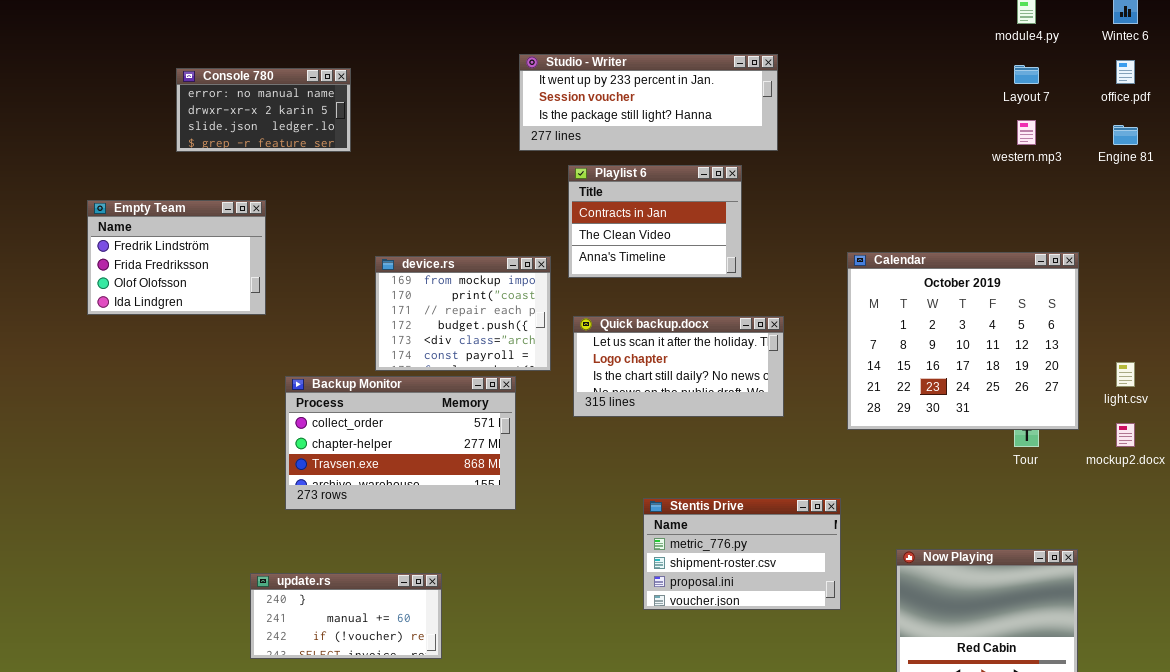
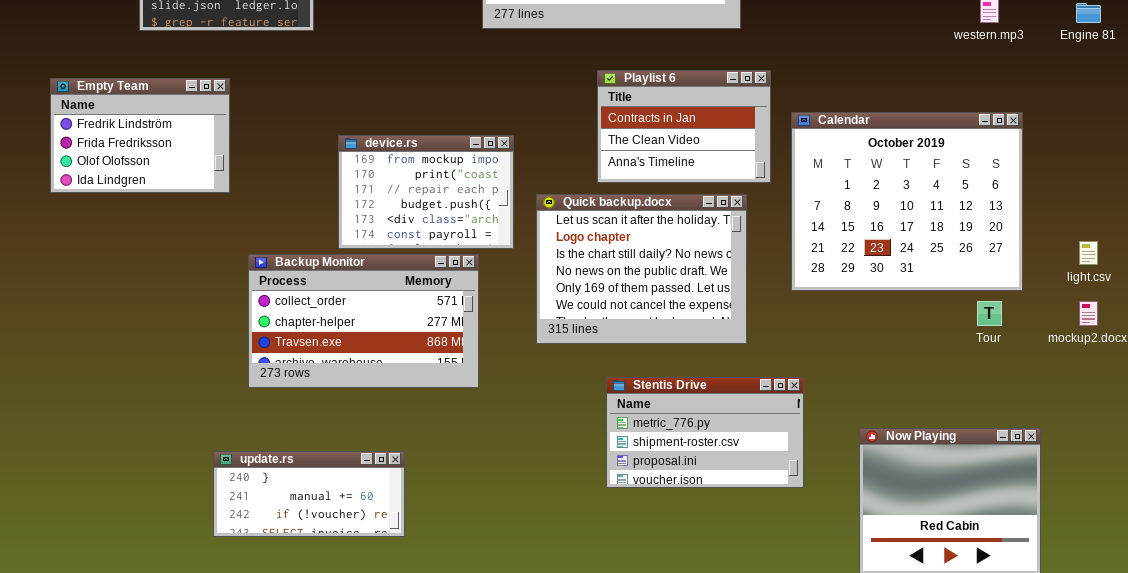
Playlist 6: [568,165,742,278] -> [597,70,771,183], moved
Calendar: [847,252,1079,430] -> [791,112,1023,291], moved
Quick backup.docx: [573,316,784,417] -> [536,194,747,344], resized

